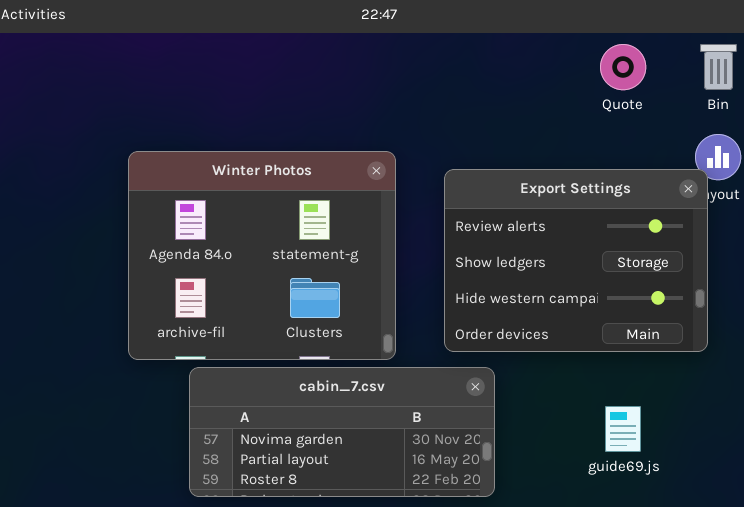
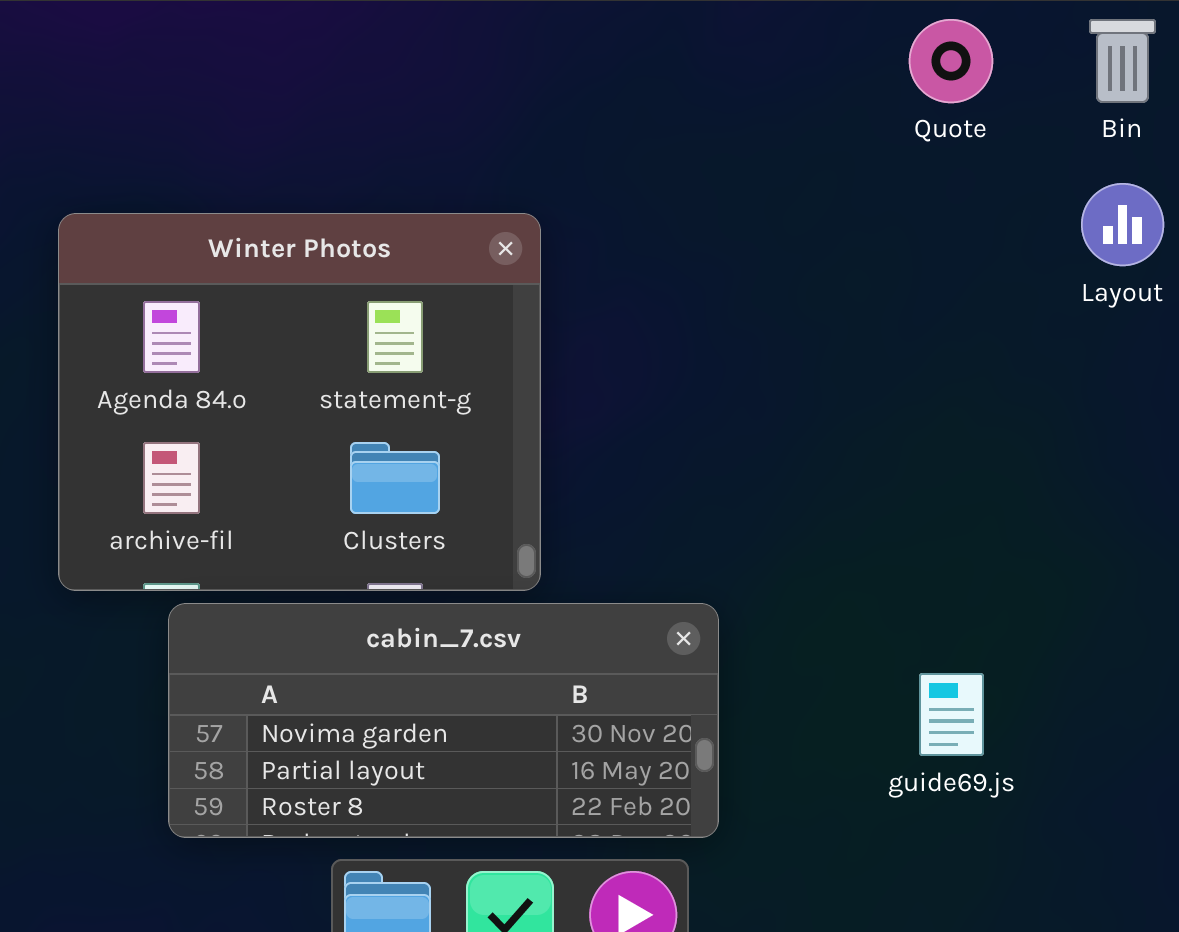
Export Settings: [444,169,708,352] -> none, closed

